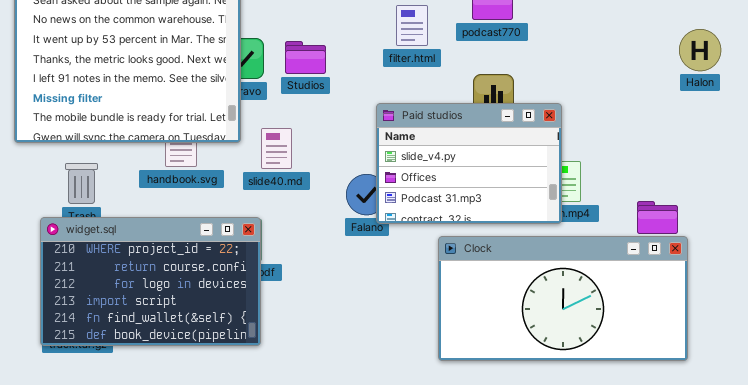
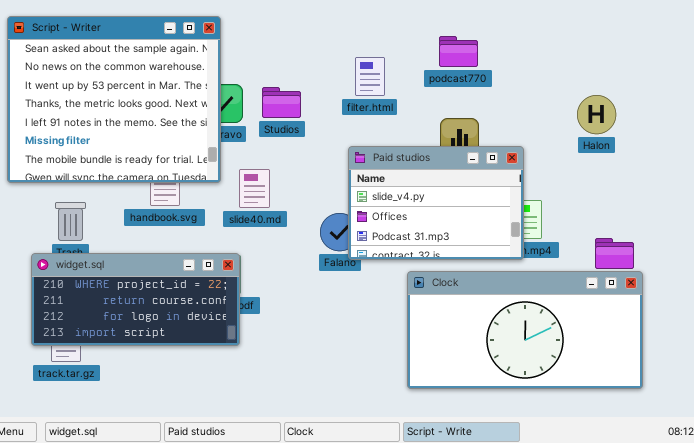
filter.html: [396,5,428,46] -> [355,57,385,96], moved
Halon: [679,29,721,71] -> [577,95,616,134], moved
widget.sql: [40,217,261,346] -> [31,253,240,346], resized

